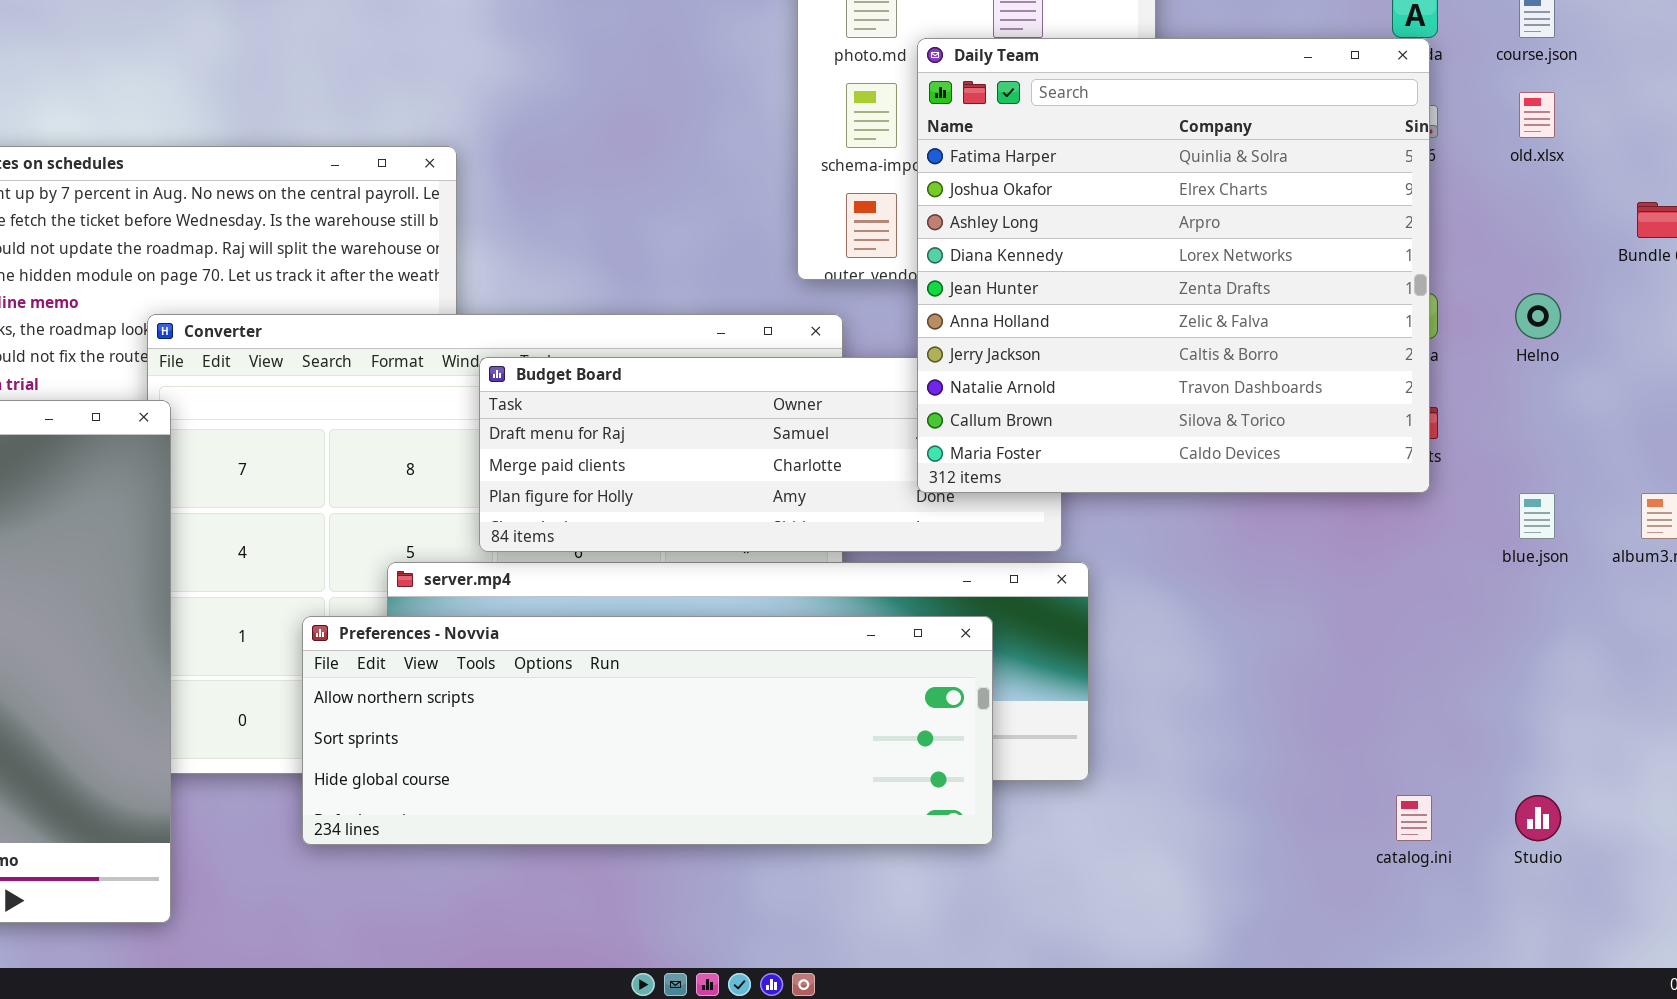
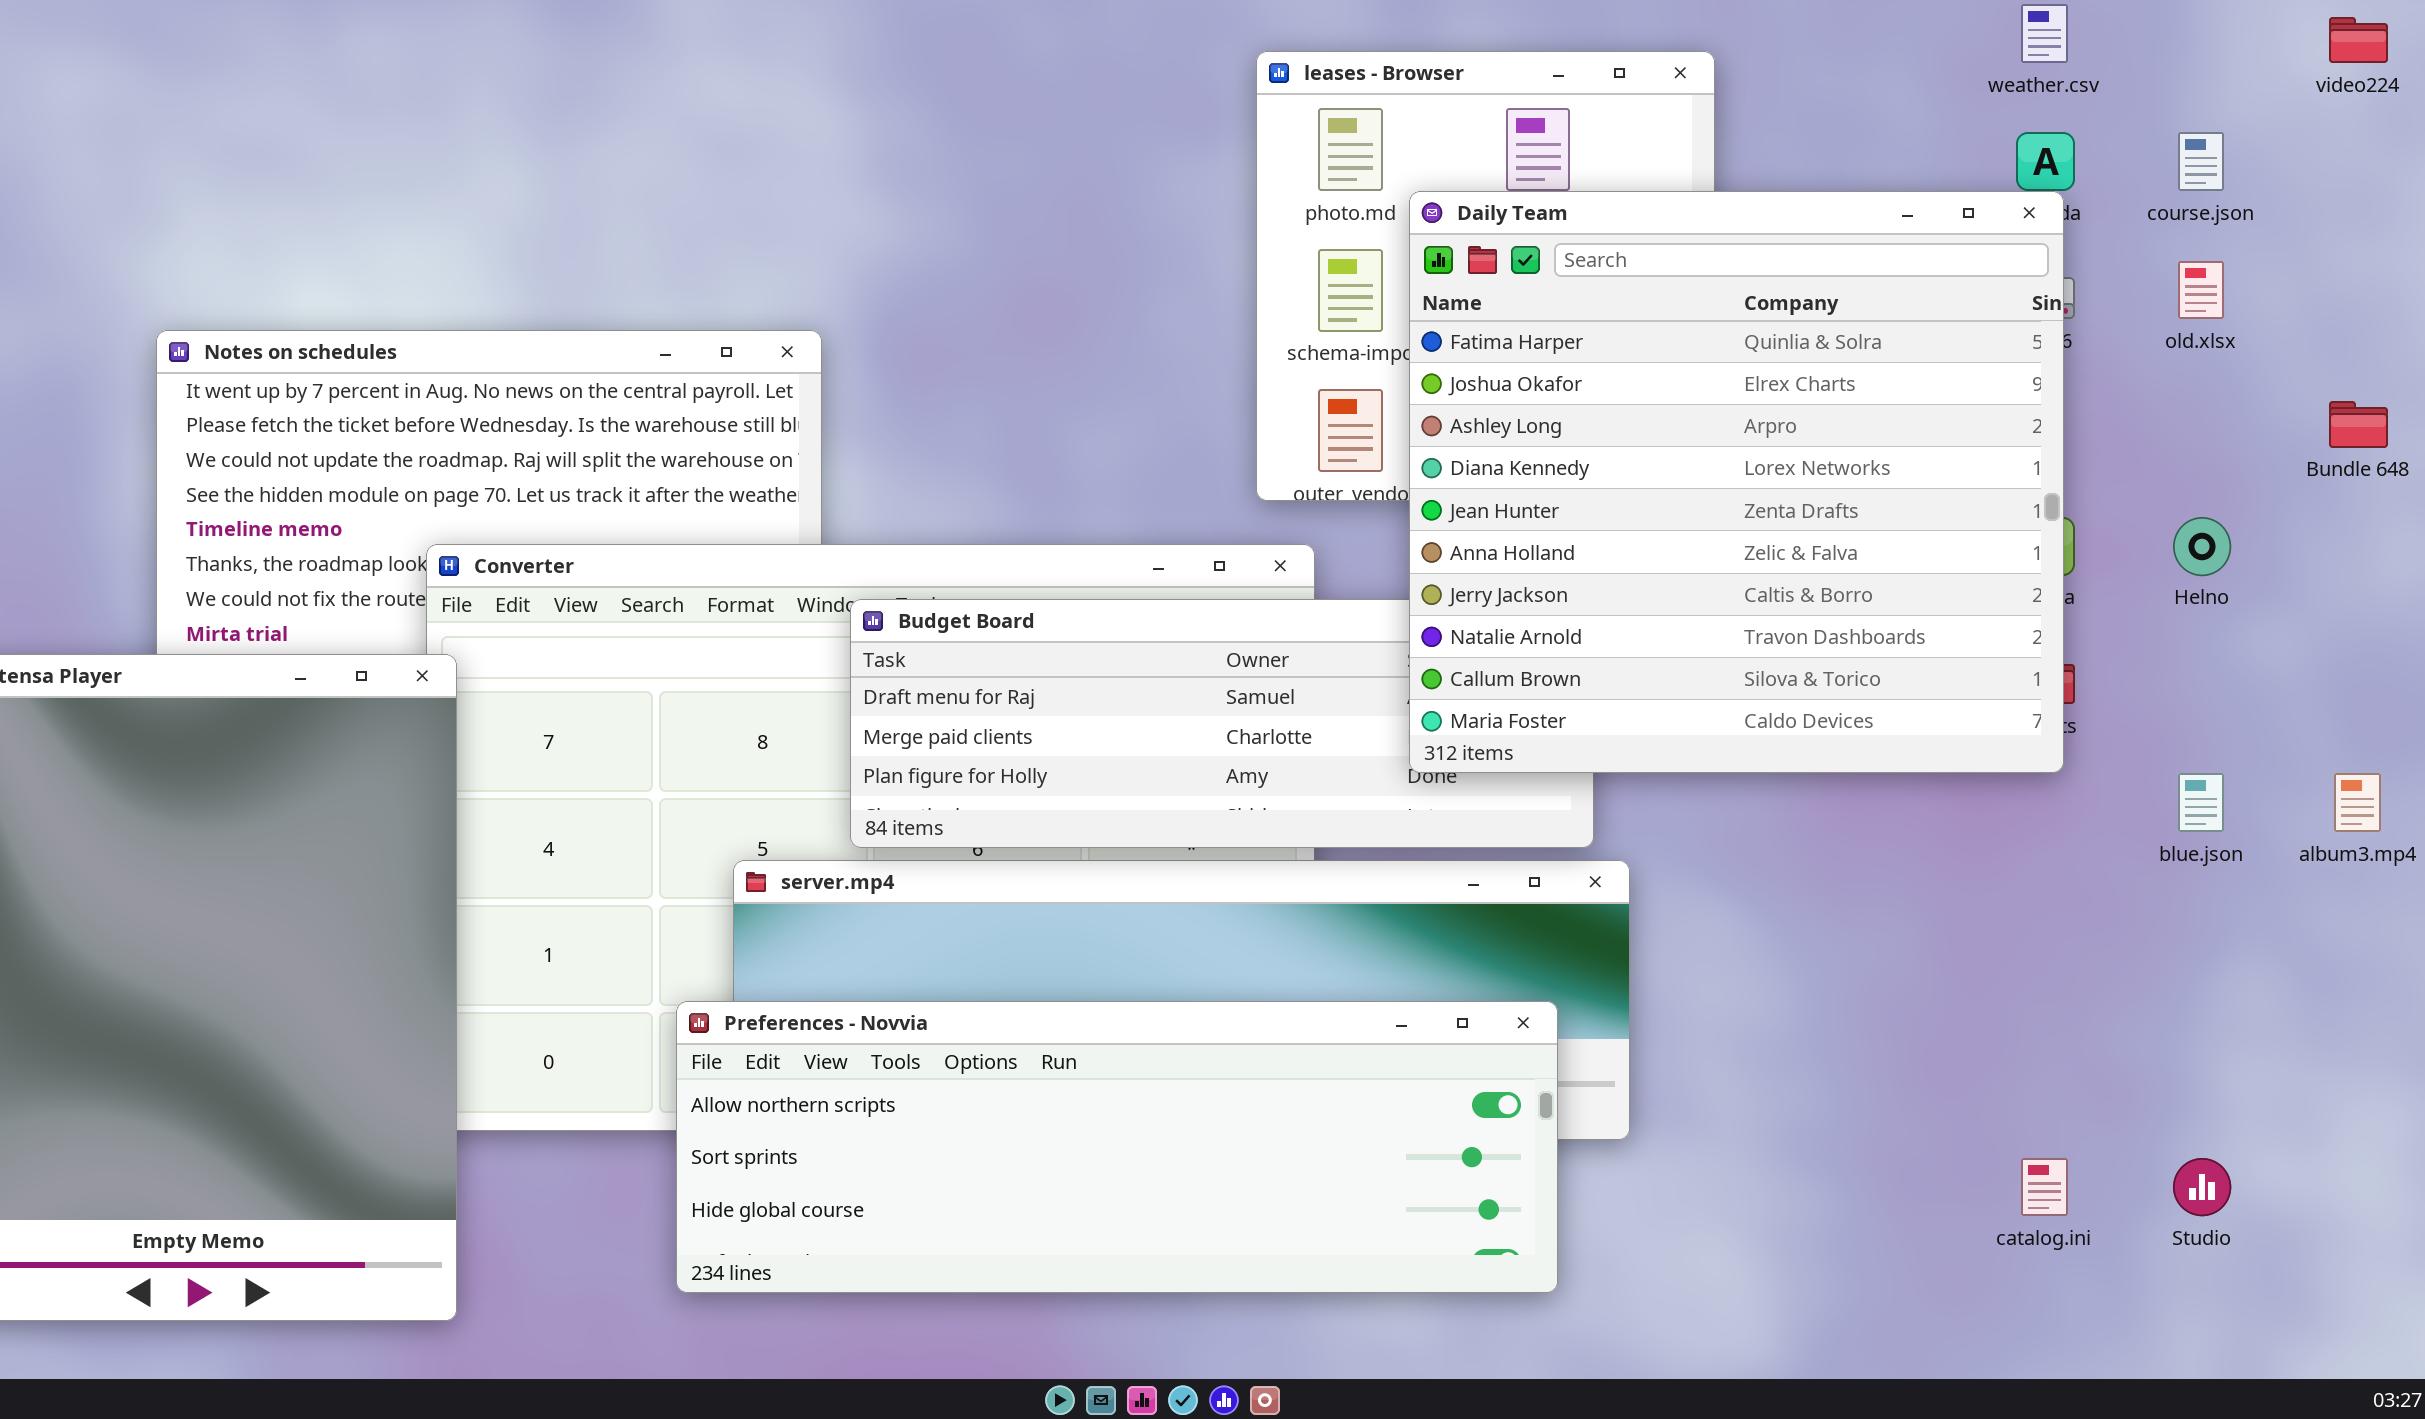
Preferences - Novvia: [302,616,993,845] -> [676,1001,1558,1293], moved

